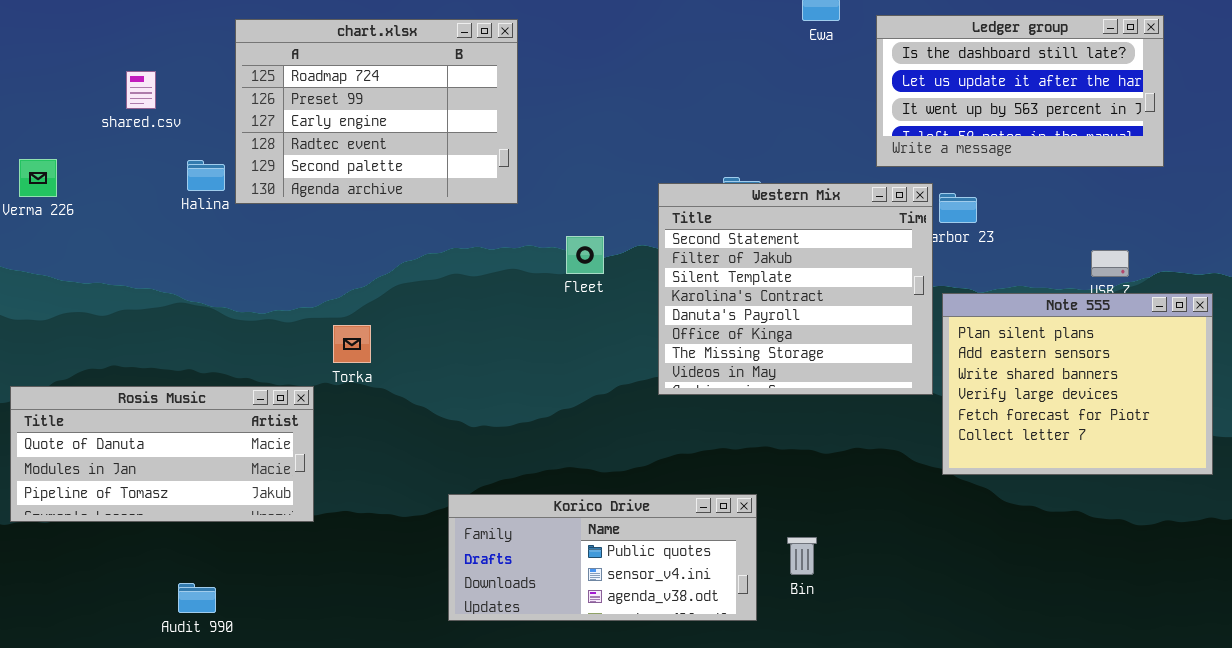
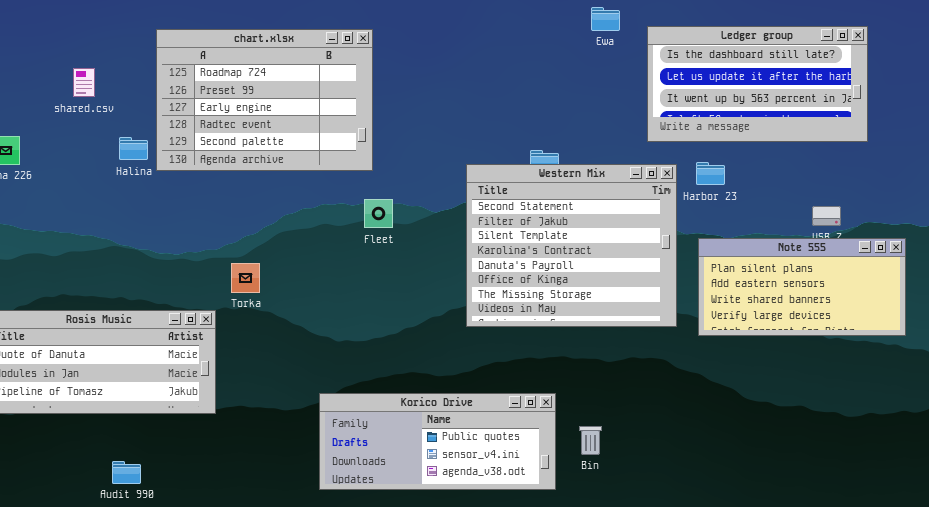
Western Mix: [658,183,933,395] -> [466,164,677,327], moved
Fleet: [566,236,604,274] -> [364,199,393,228], moved
Note 555: [942,293,1213,475] -> [698,238,906,336], resized

